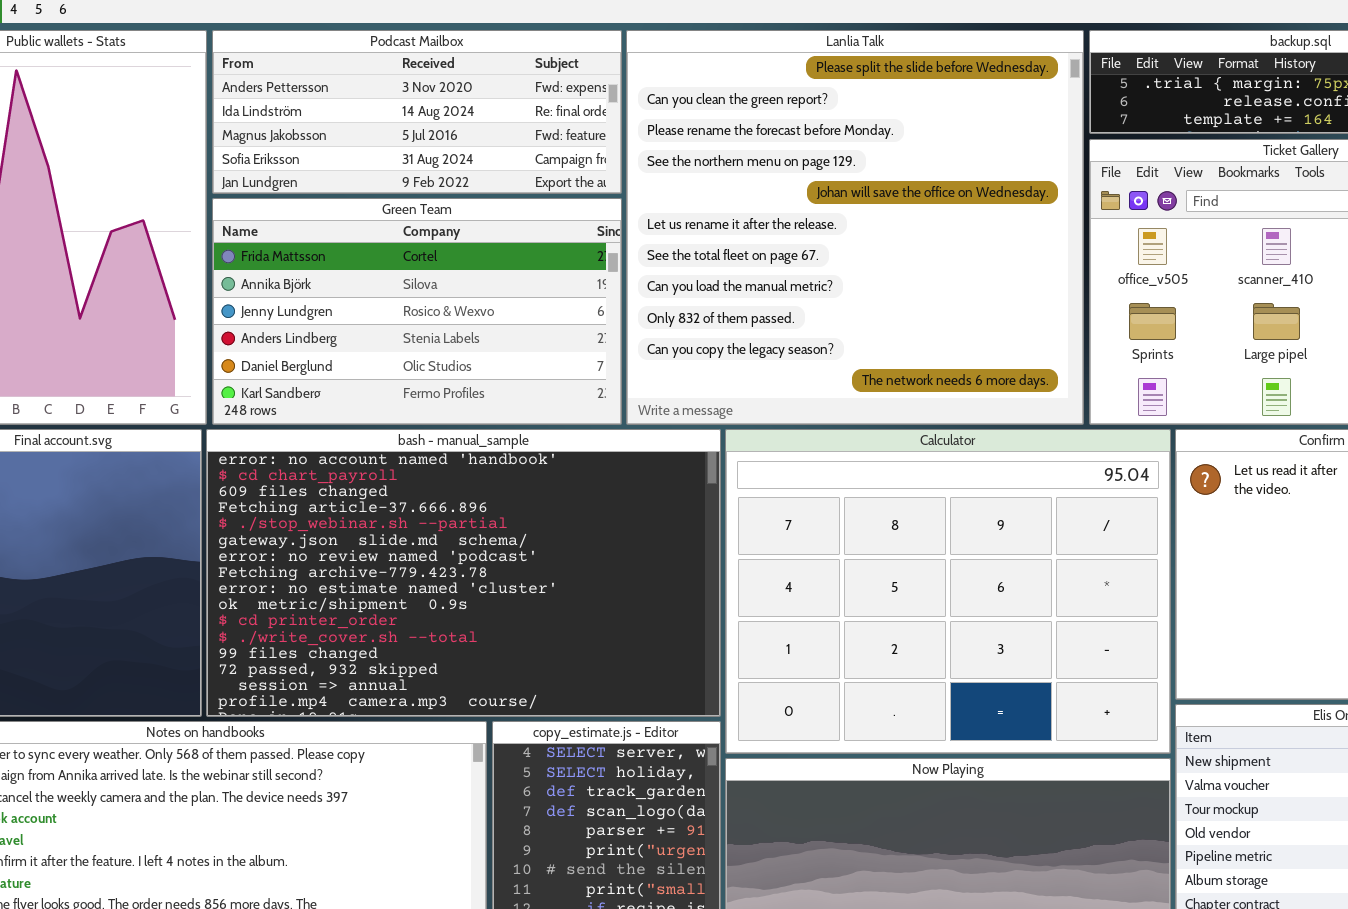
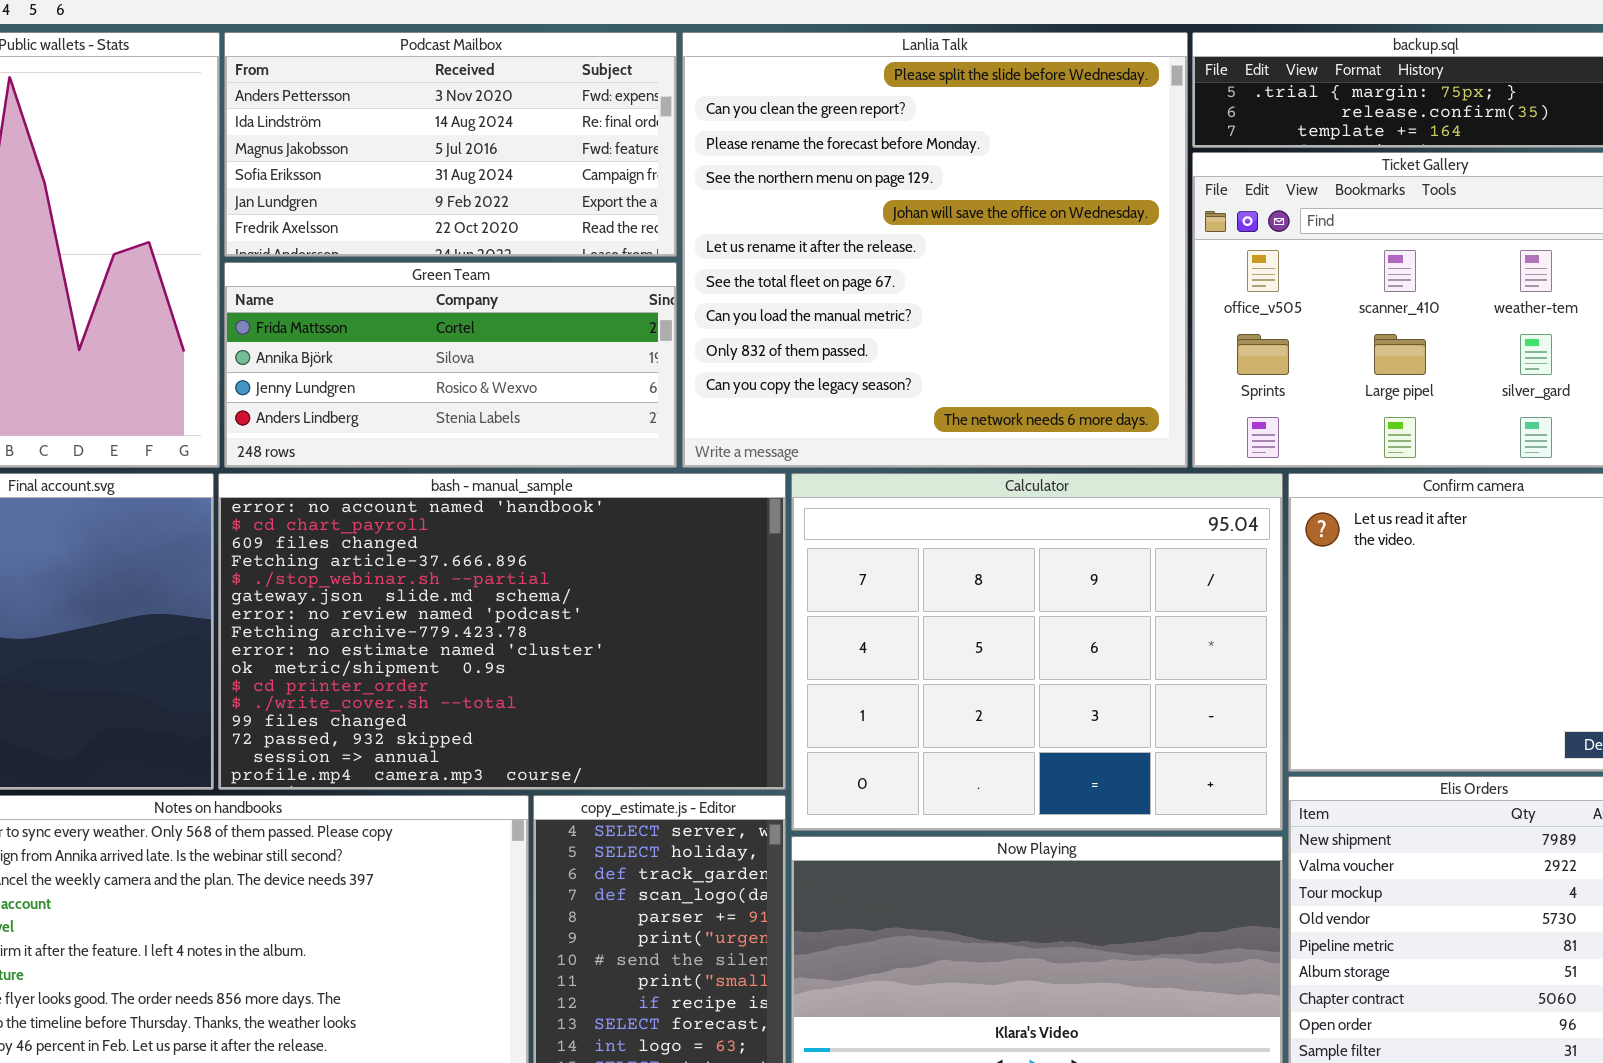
Podcast Mailbox: [212,30,622,194] -> [224,32,677,257], resized
Green Team: [212,198,622,425] -> [224,262,677,468], resized

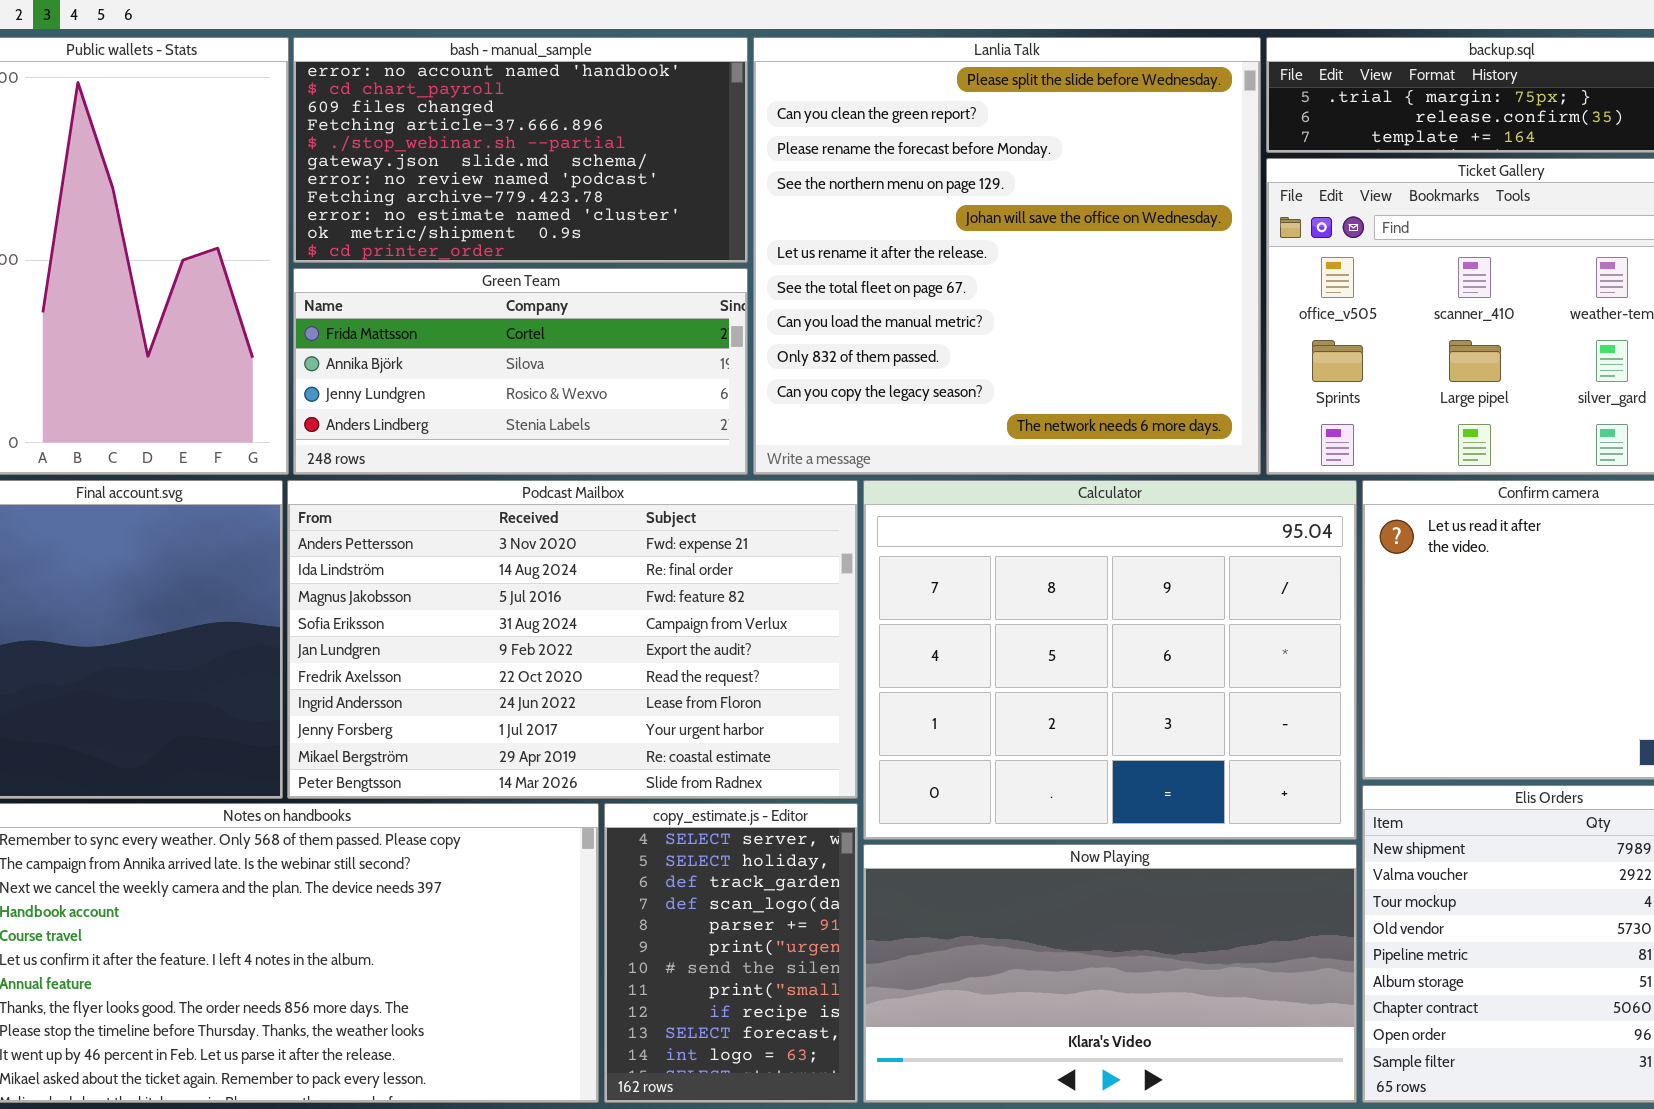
Podcast Mailbox: [224,32,677,257] -> [287,480,858,799], moved, resized
bash - manual_sample: [218,473,786,790] -> [293,37,748,263], moved, resized

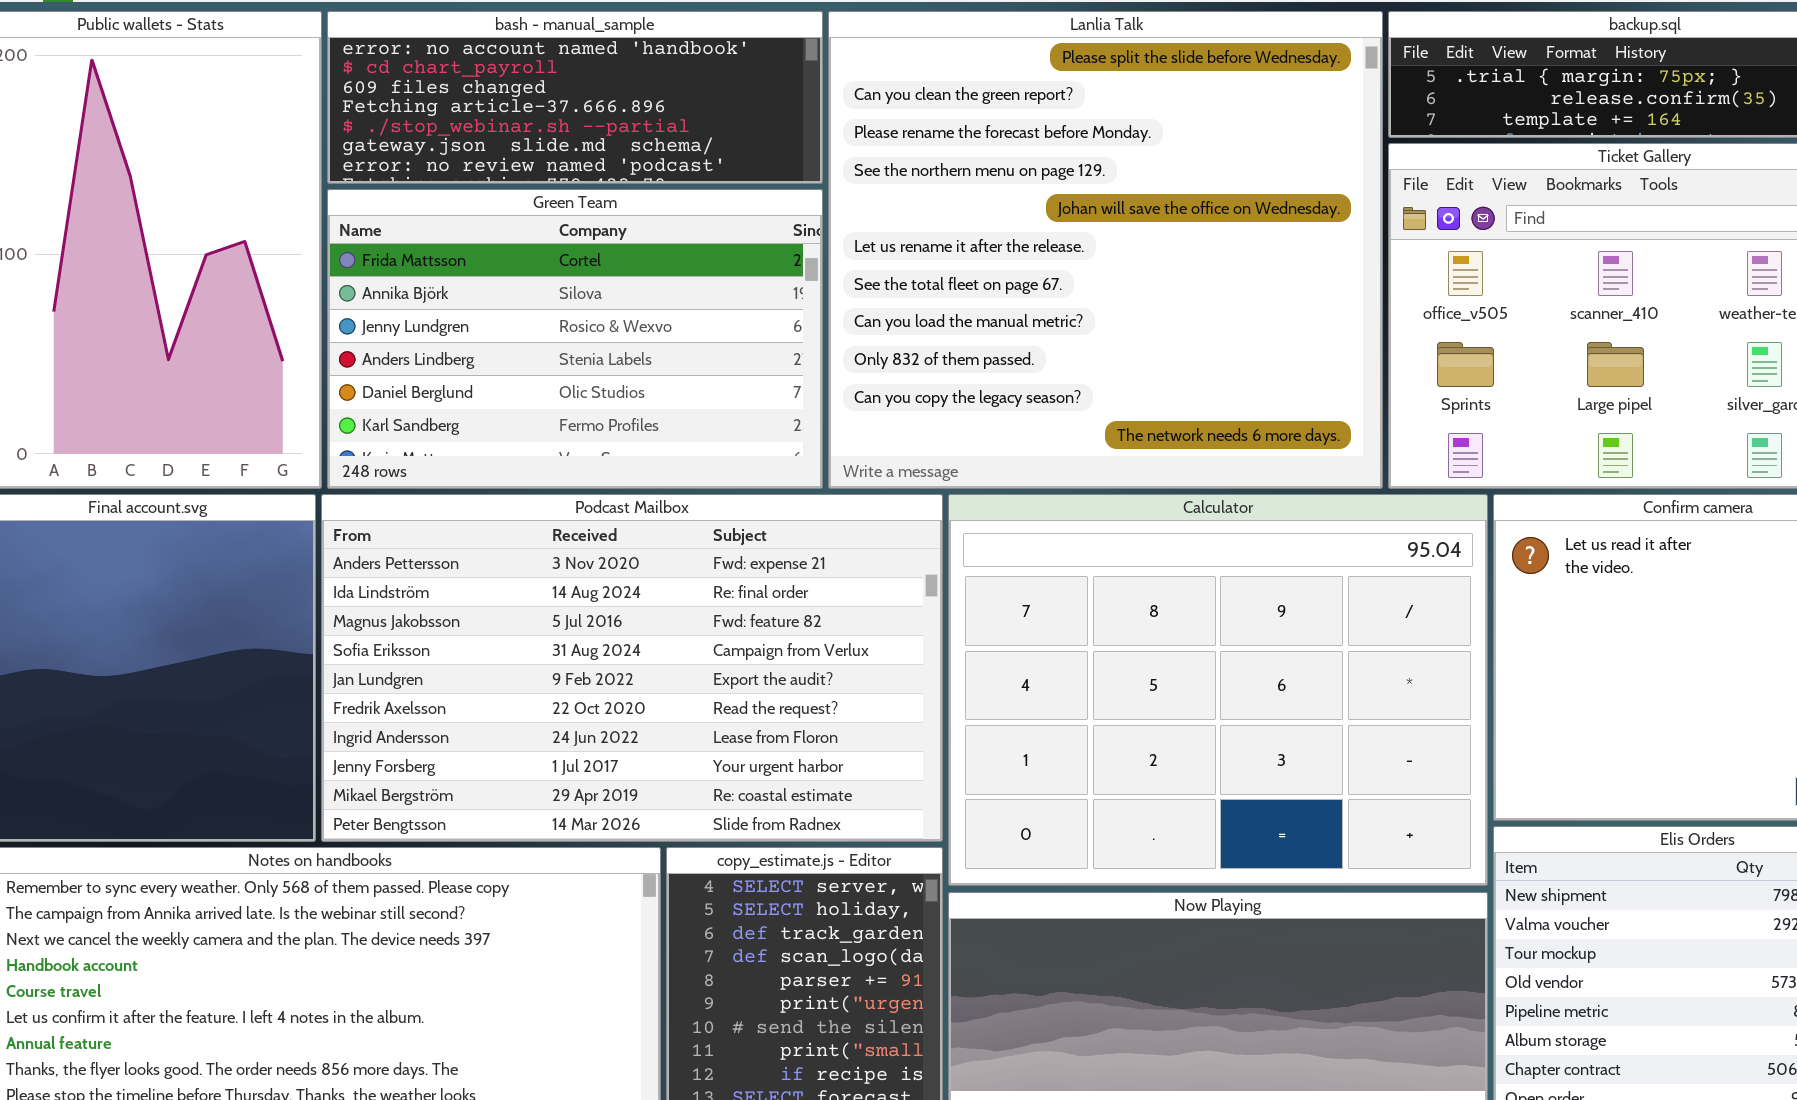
bash - manual_sample: [293,37,748,263] -> [327,11,823,184], resized
Green Team: [293,268,748,475] -> [327,189,823,489], resized

